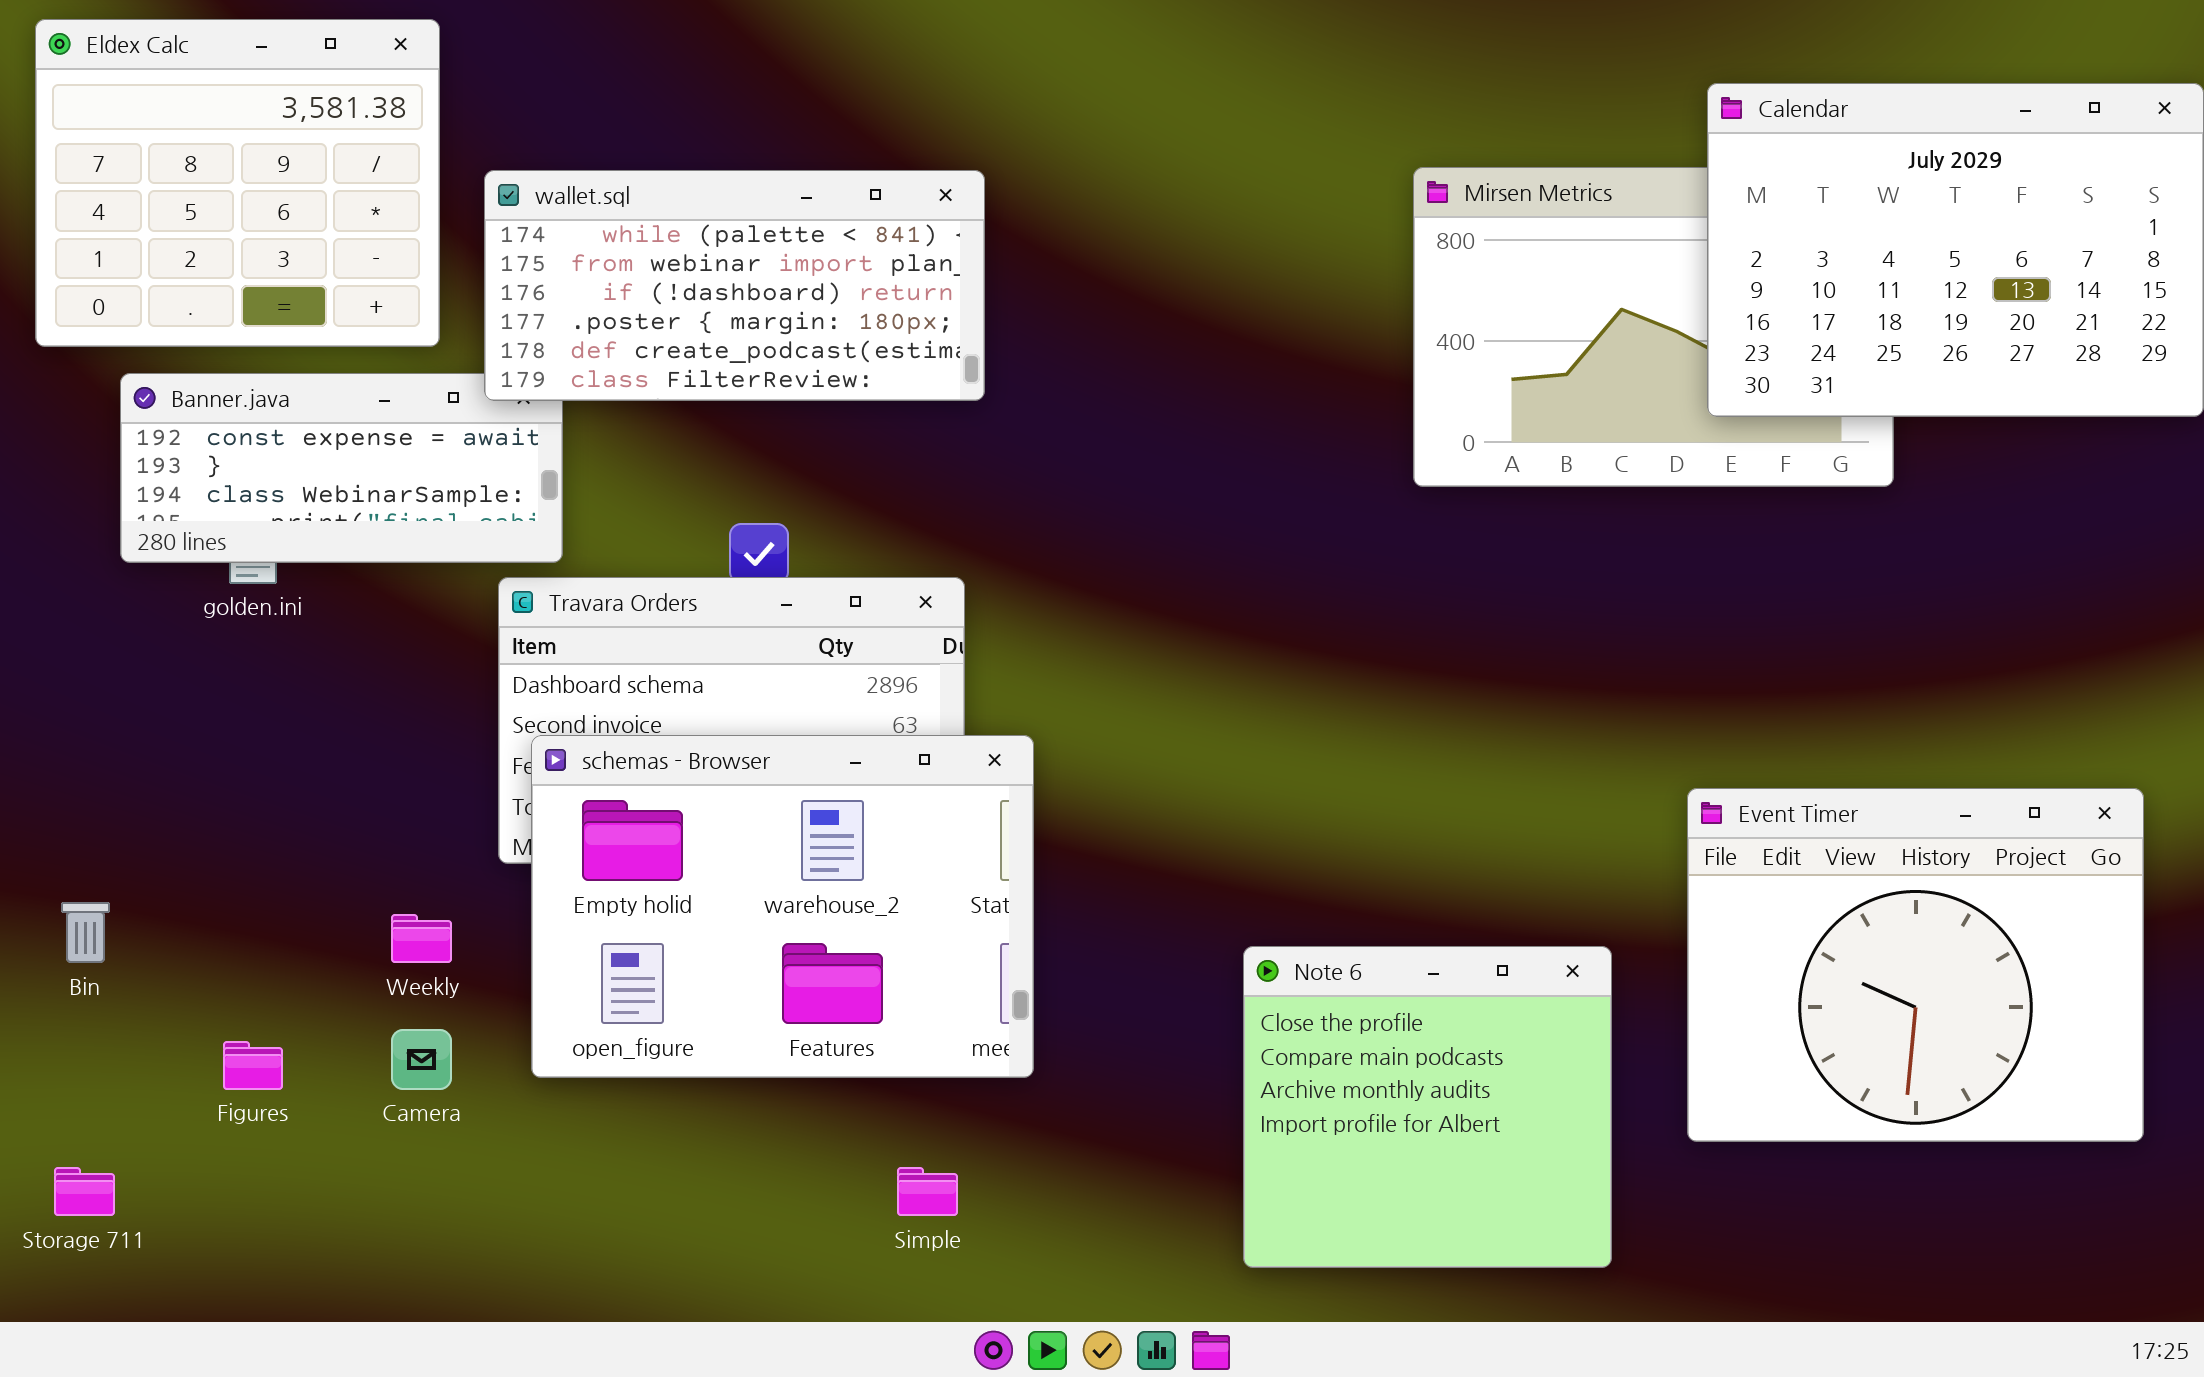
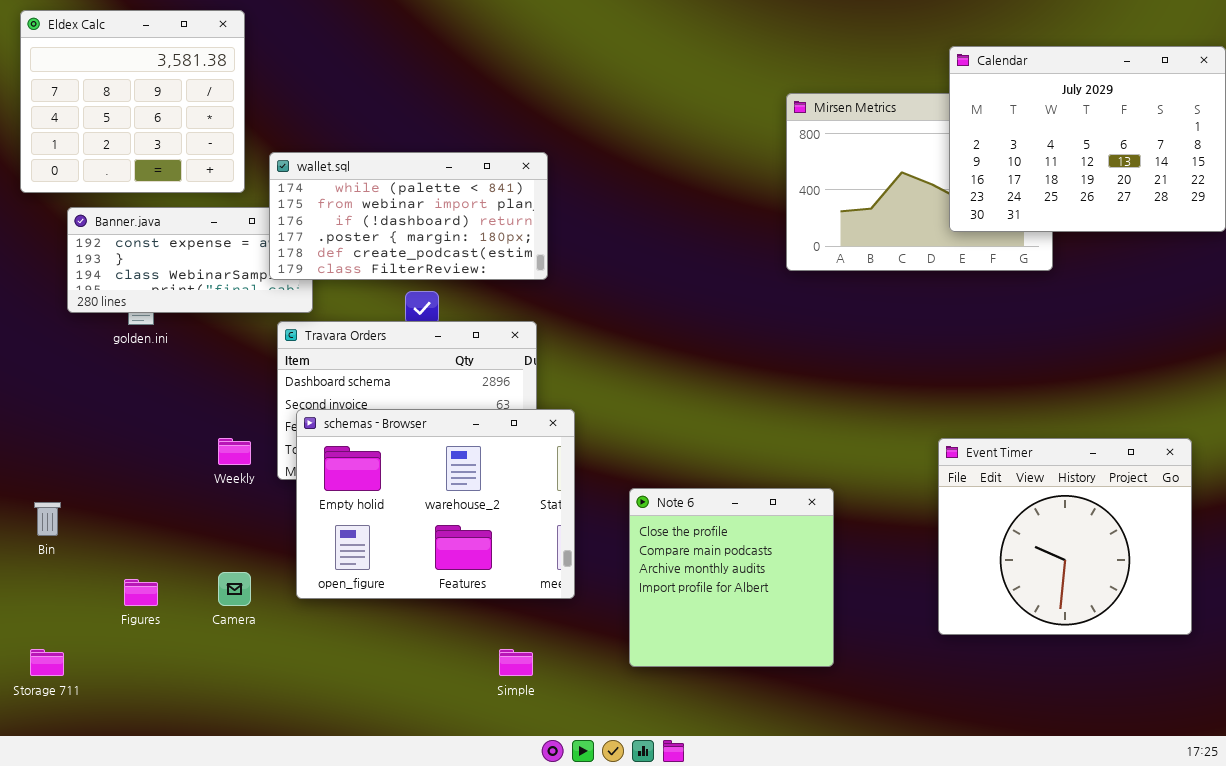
wallet.sql: [484,170,985,401] -> [269,152,548,280], moved
Weekly: [391,914,452,963] -> [218,438,251,465], moved
Note 6: [1243,946,1612,1268] -> [629,488,834,667], moved

